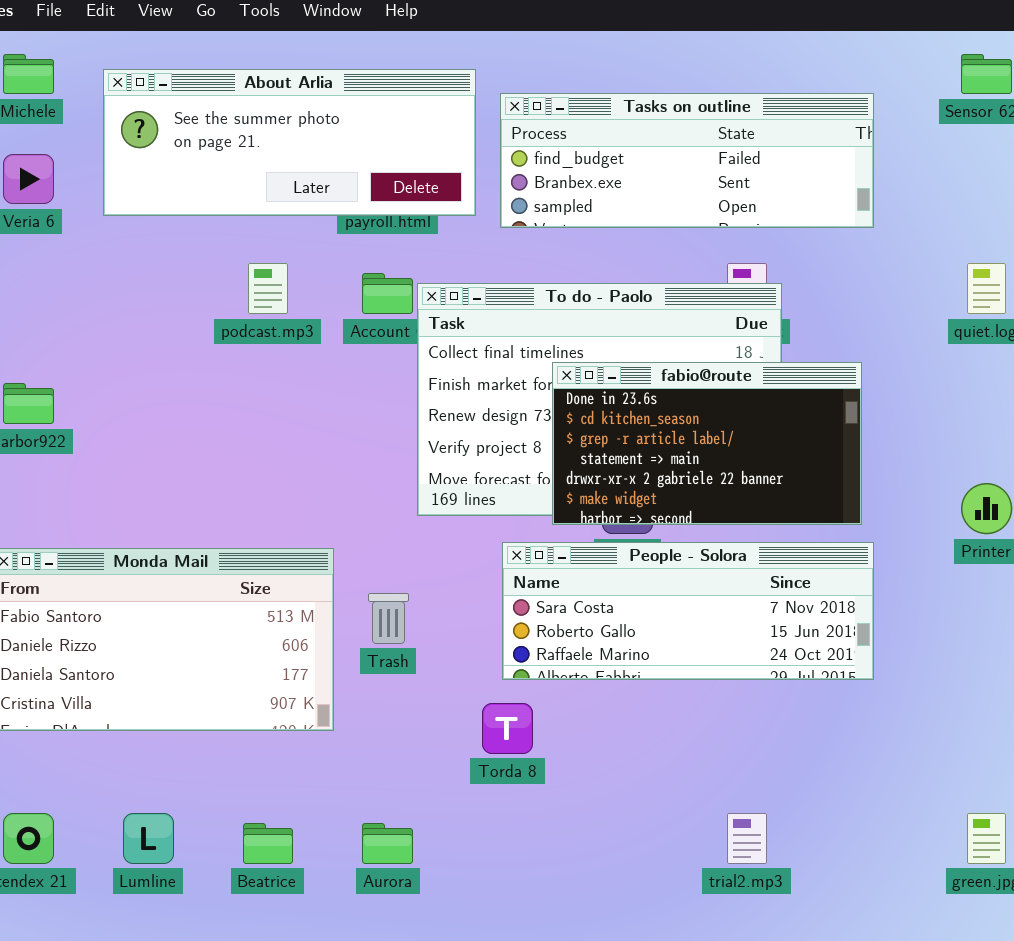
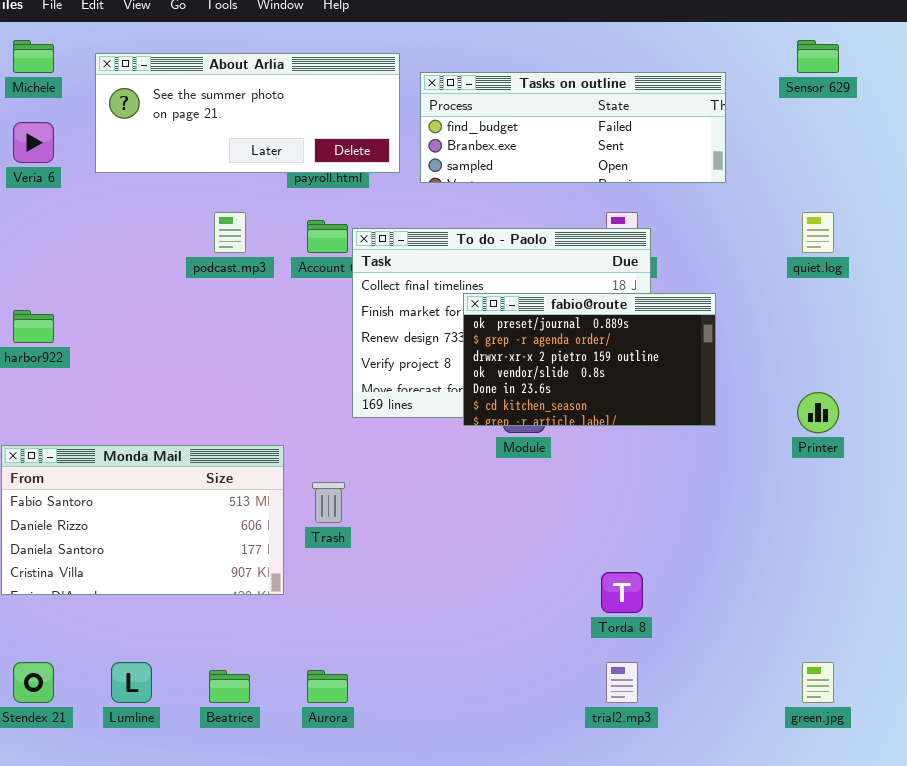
fabio@route: [552,362,862,525] -> [463,293,716,426], scrolled up 4 rows
People - Solora: [502,542,874,680] -> none, closed
Torda 8: [482,703,533,754] -> [601,572,643,613], moved

